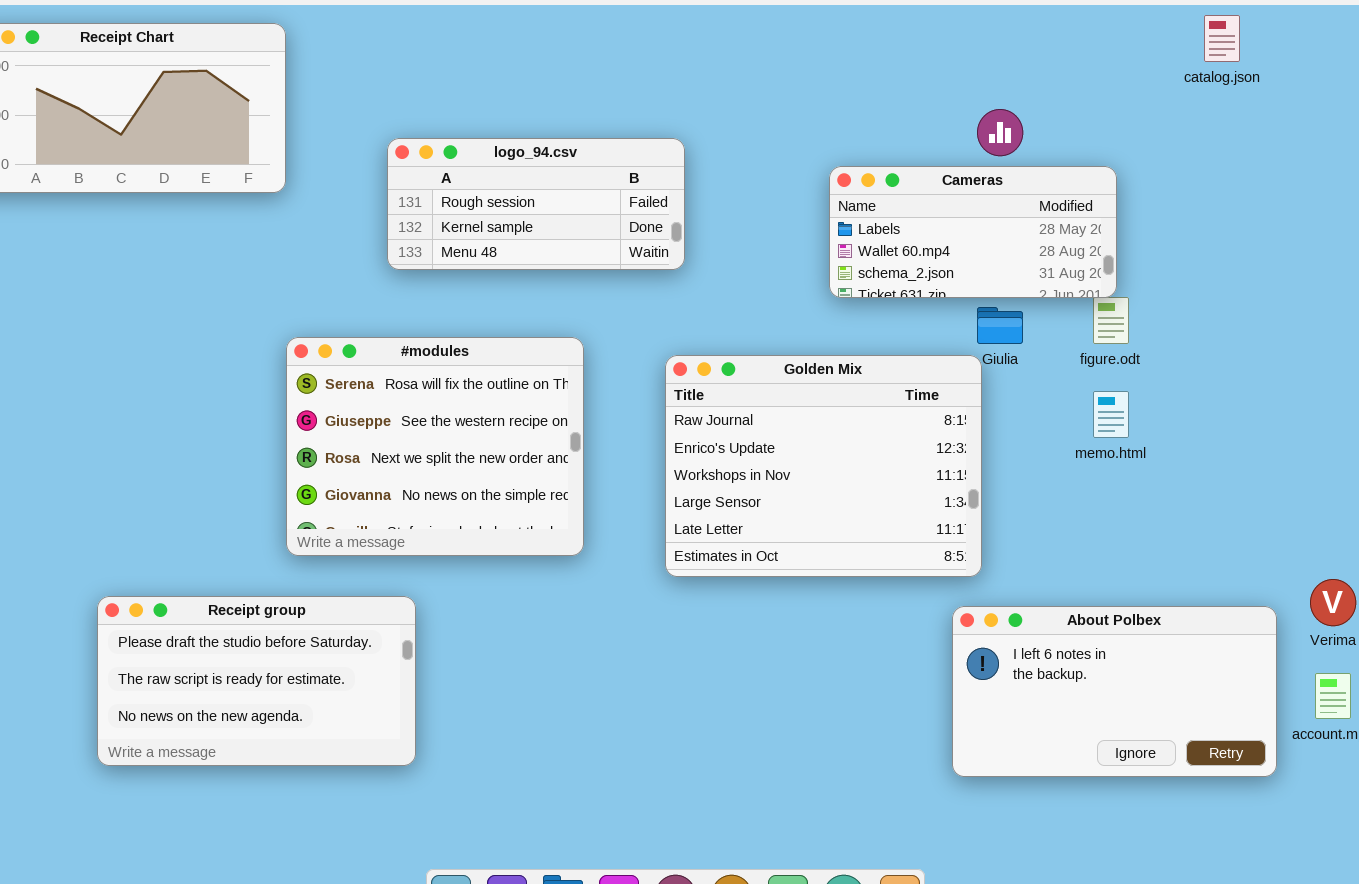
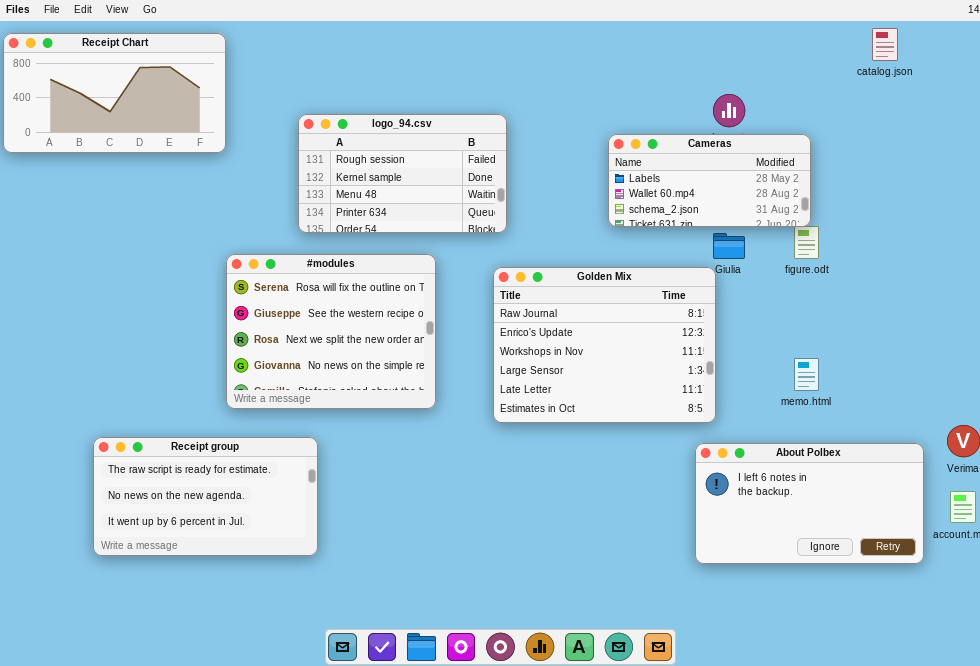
logo_94.csv: [387,138,685,270] -> [298,114,507,233], resized
memo.html: [1093,391,1129,438] -> [794,358,819,391], moved
Receipt group: [97,596,416,766] -> [93,437,318,556], scrolled down 1 row

